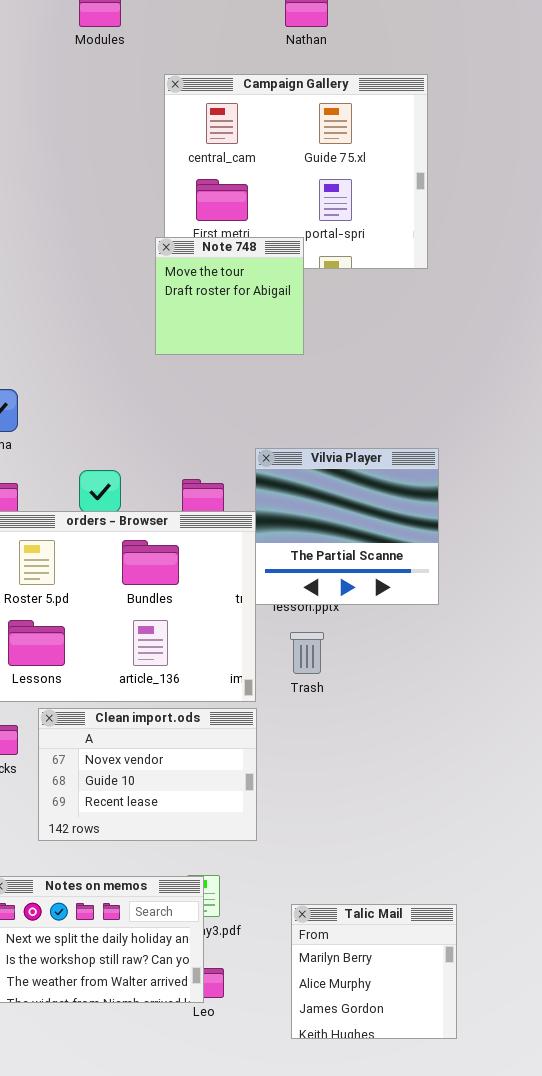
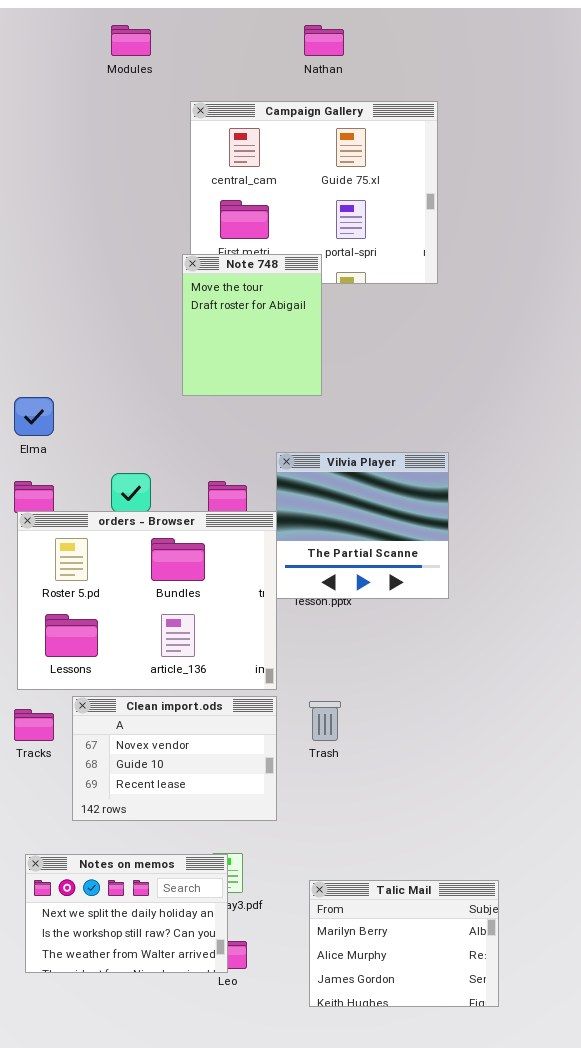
Note 748: [155,237,304,355] -> [182,254,322,396], resized
Trash: [290,632,324,674] -> [309,701,341,741], moved
Talic Mail: [291,904,457,1039] -> [309,880,499,1007], resized

